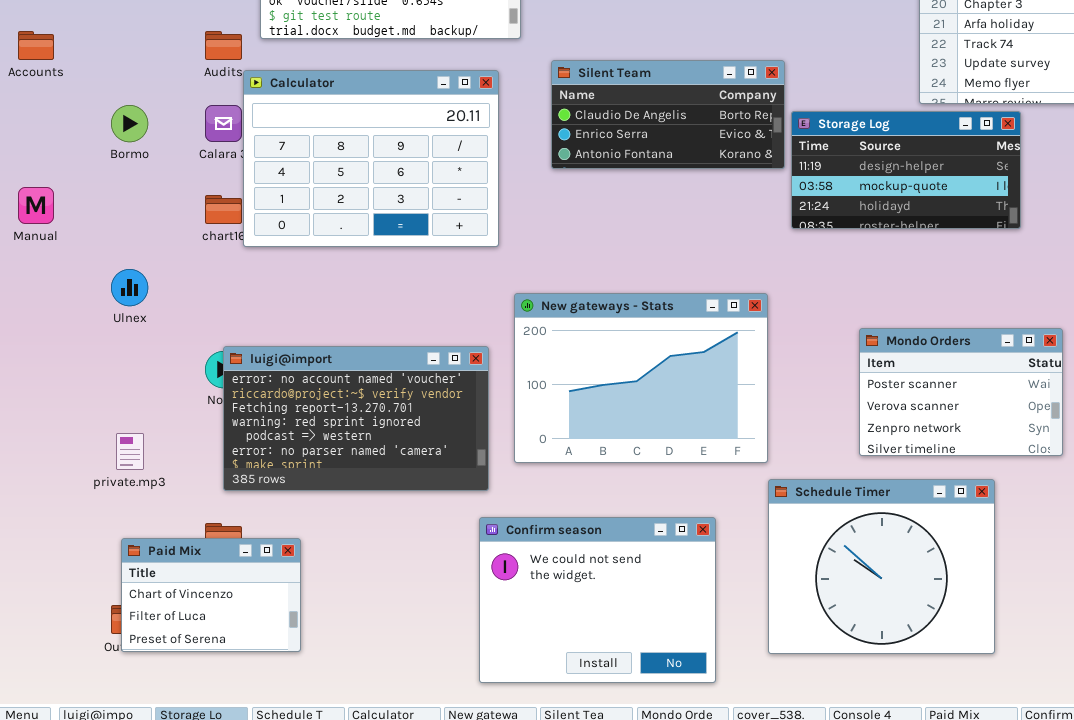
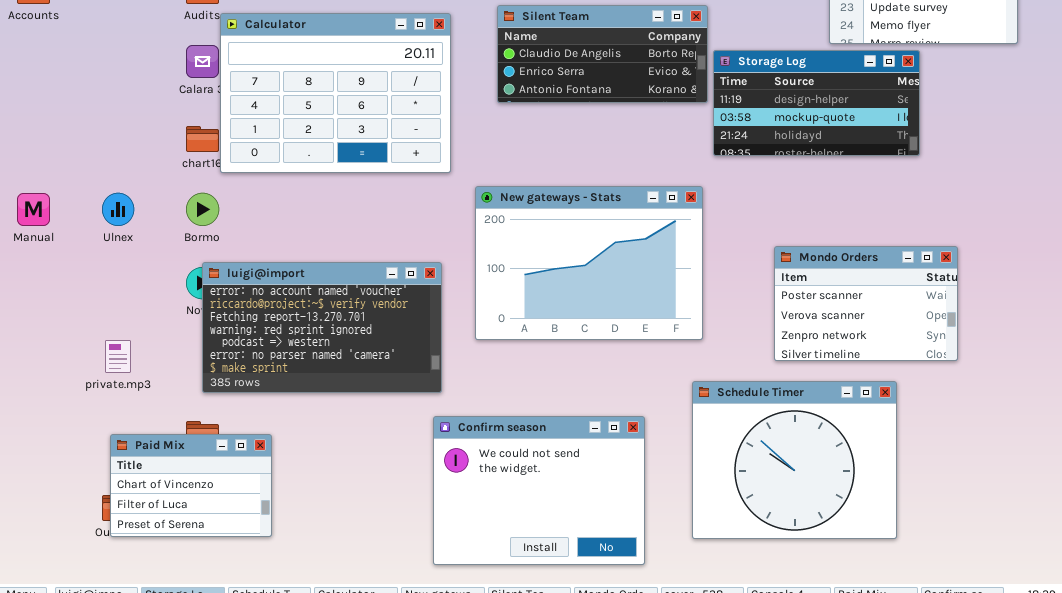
Bormo: [111,105,148,142] -> [186,193,219,226], moved
Manual: [18,187,54,224] -> [17,193,50,226], moved
New gateways - Stats: [514,293,768,463] -> [475,186,703,340], moved

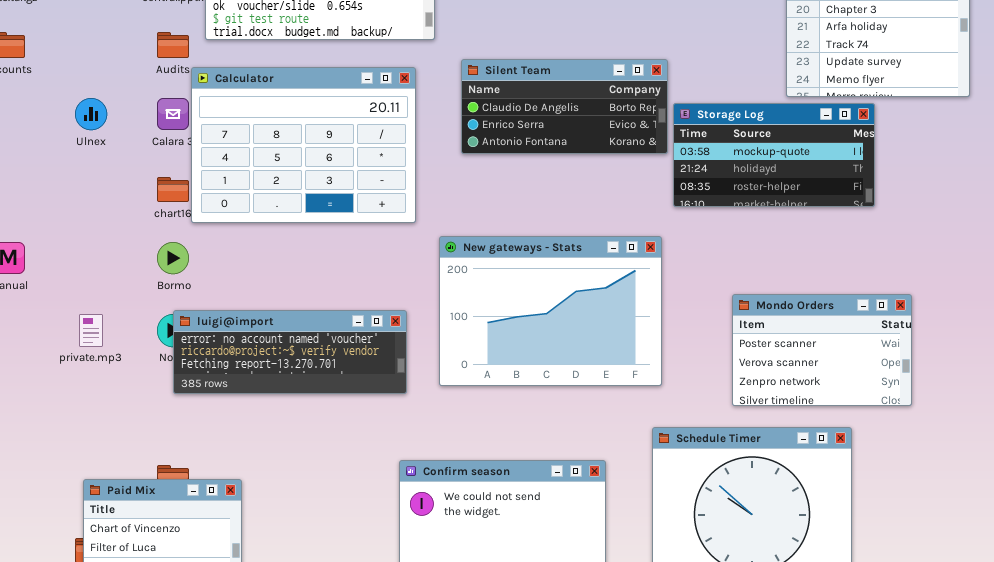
Storage Log: [713,50,920,156] -> [673,103,875,207], scrolled down 1 row
Ulnex: [102,193,134,226] -> [75,98,107,130], moved
luigi@import: [202,262,442,393] -> [173,310,407,394], resized
private.mp3: [105,340,131,373] -> [79,314,103,347], moved

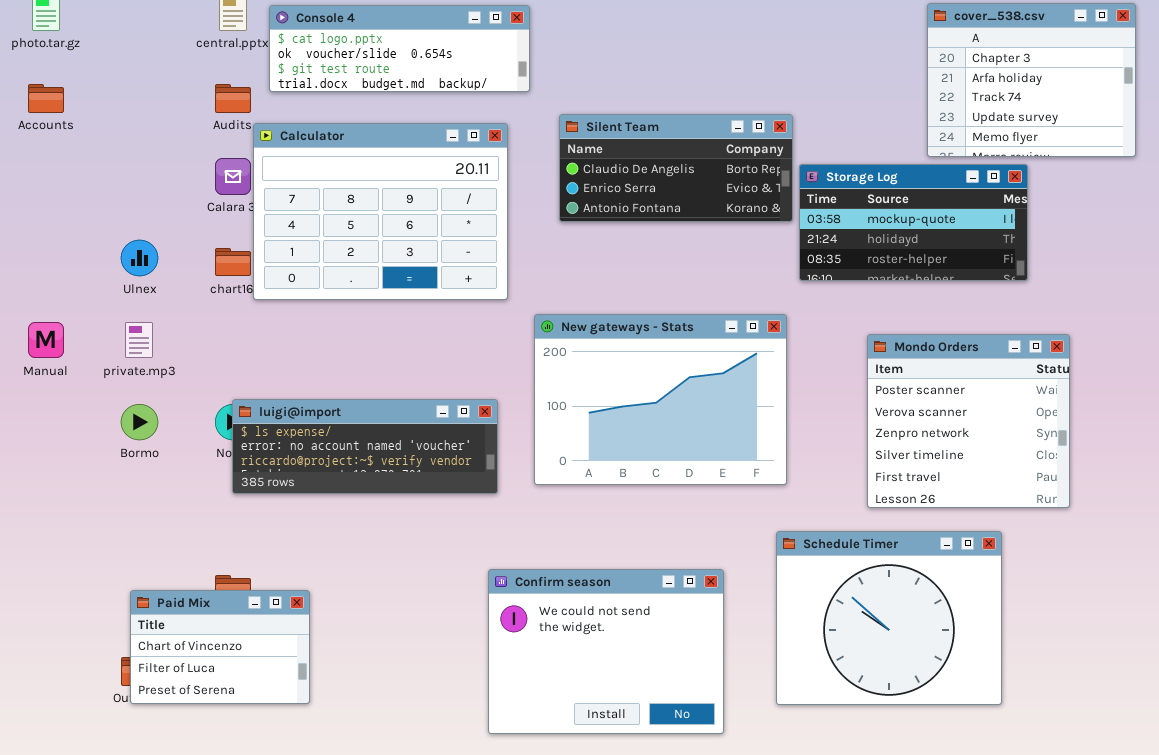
Ulnex: [75,98,107,130] -> [121,240,158,276], moved
Bormo: [157,242,189,274] -> [121,404,158,440], moved
Mondo Orders: [732,294,912,406] -> [867,334,1070,508], resized
luigi@import: [173,310,407,394] -> [232,399,498,494], scrolled up 1 row
private.mp3: [79,314,103,347] -> [125,322,153,358], moved

